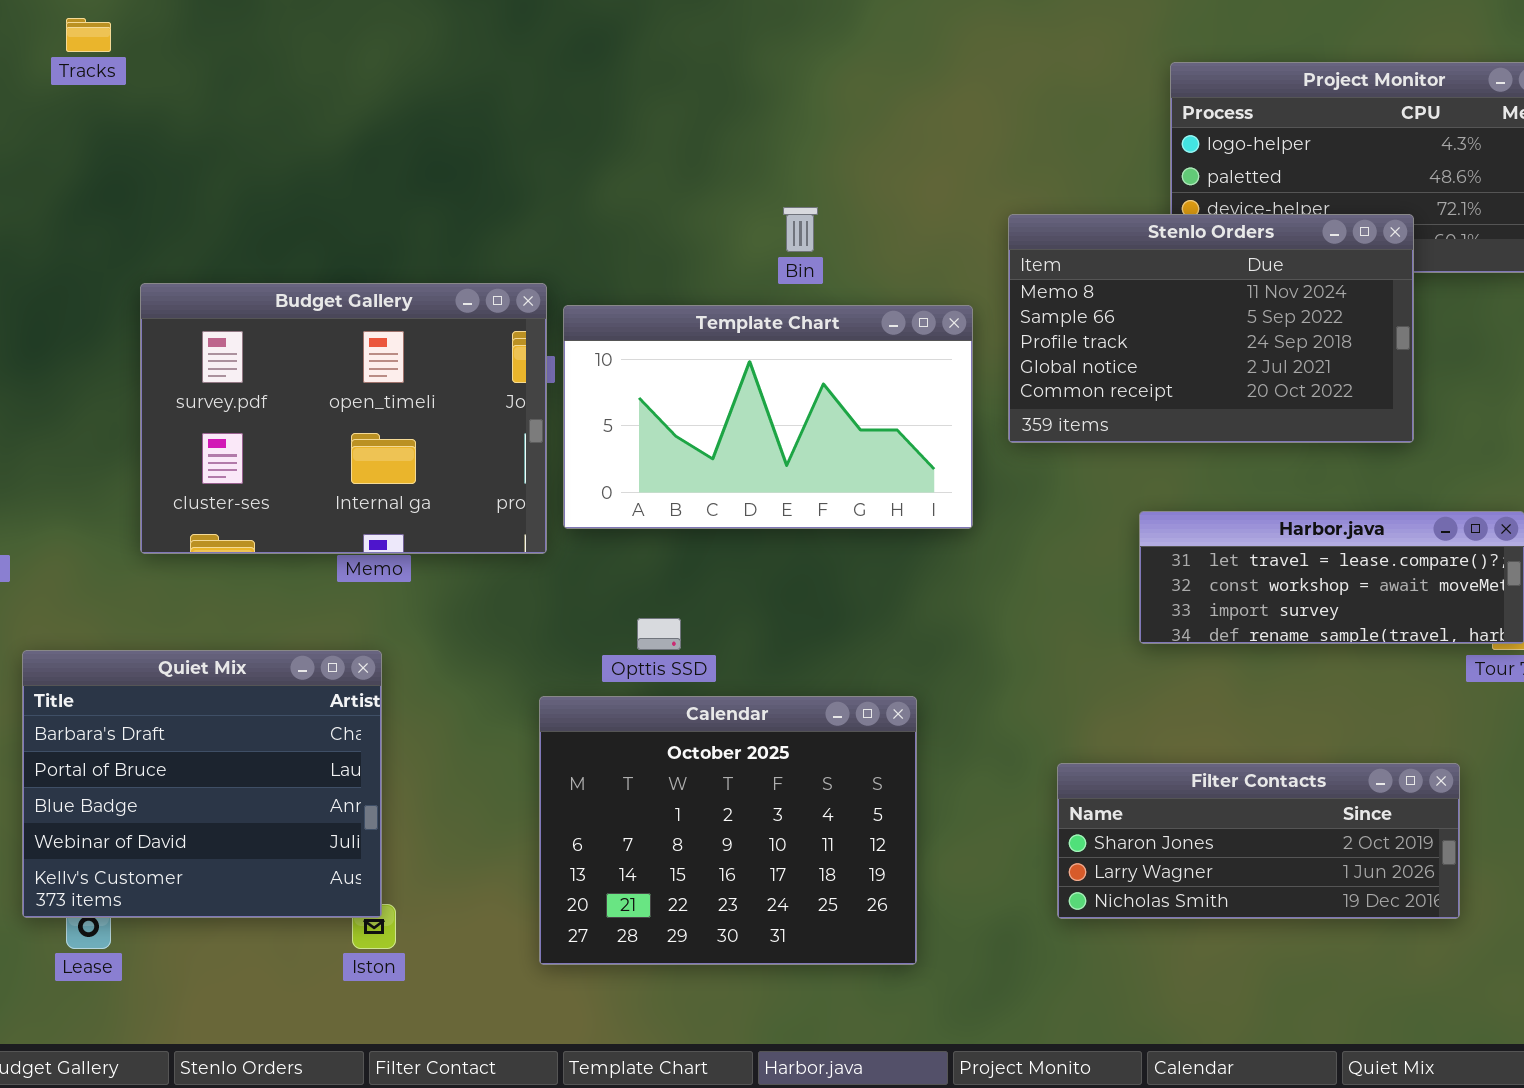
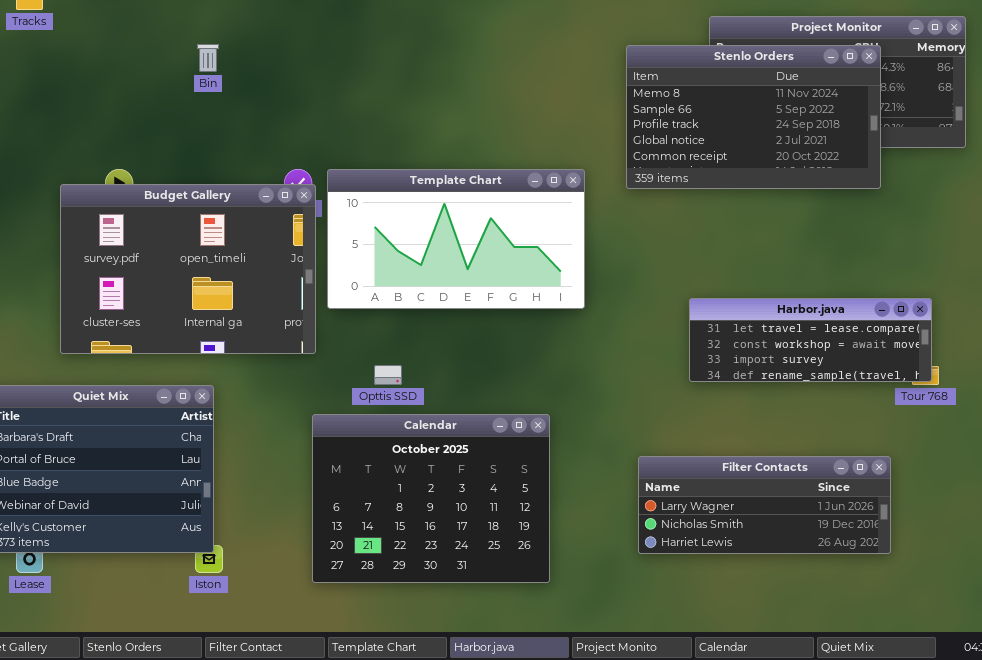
Bin: [783,207,818,252] -> [197,44,219,72], moved
Stenlo Orders: [1008,214,1414,443] -> [626,45,881,189], moved
Budget Gallery: [140,283,547,554] -> [60,184,316,354], moved
Filter Contacts: [1057,763,1460,919] -> [638,456,891,554], scrolled down 1 row

